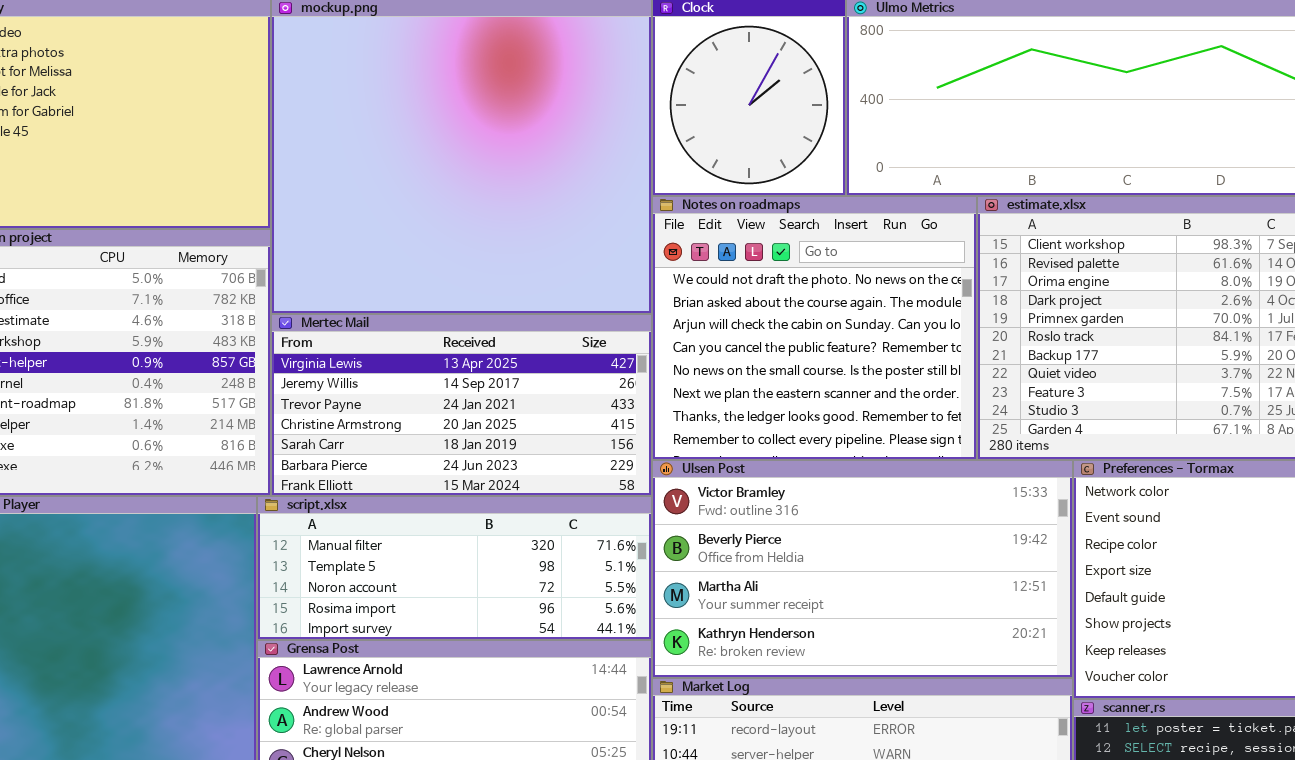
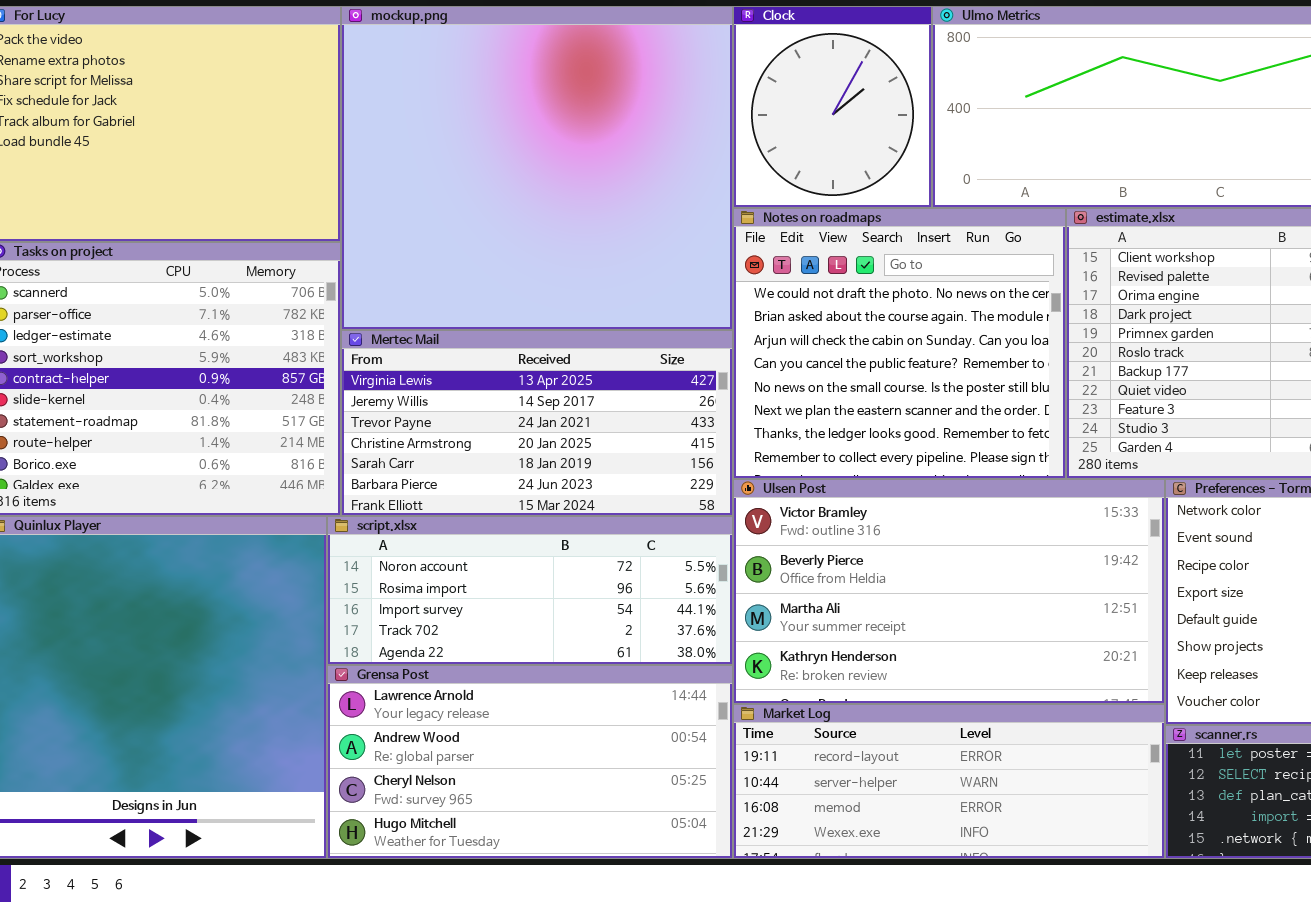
script.xlsx: [257,496,652,640] -> [327,516,733,665], scrolled down 2 rows

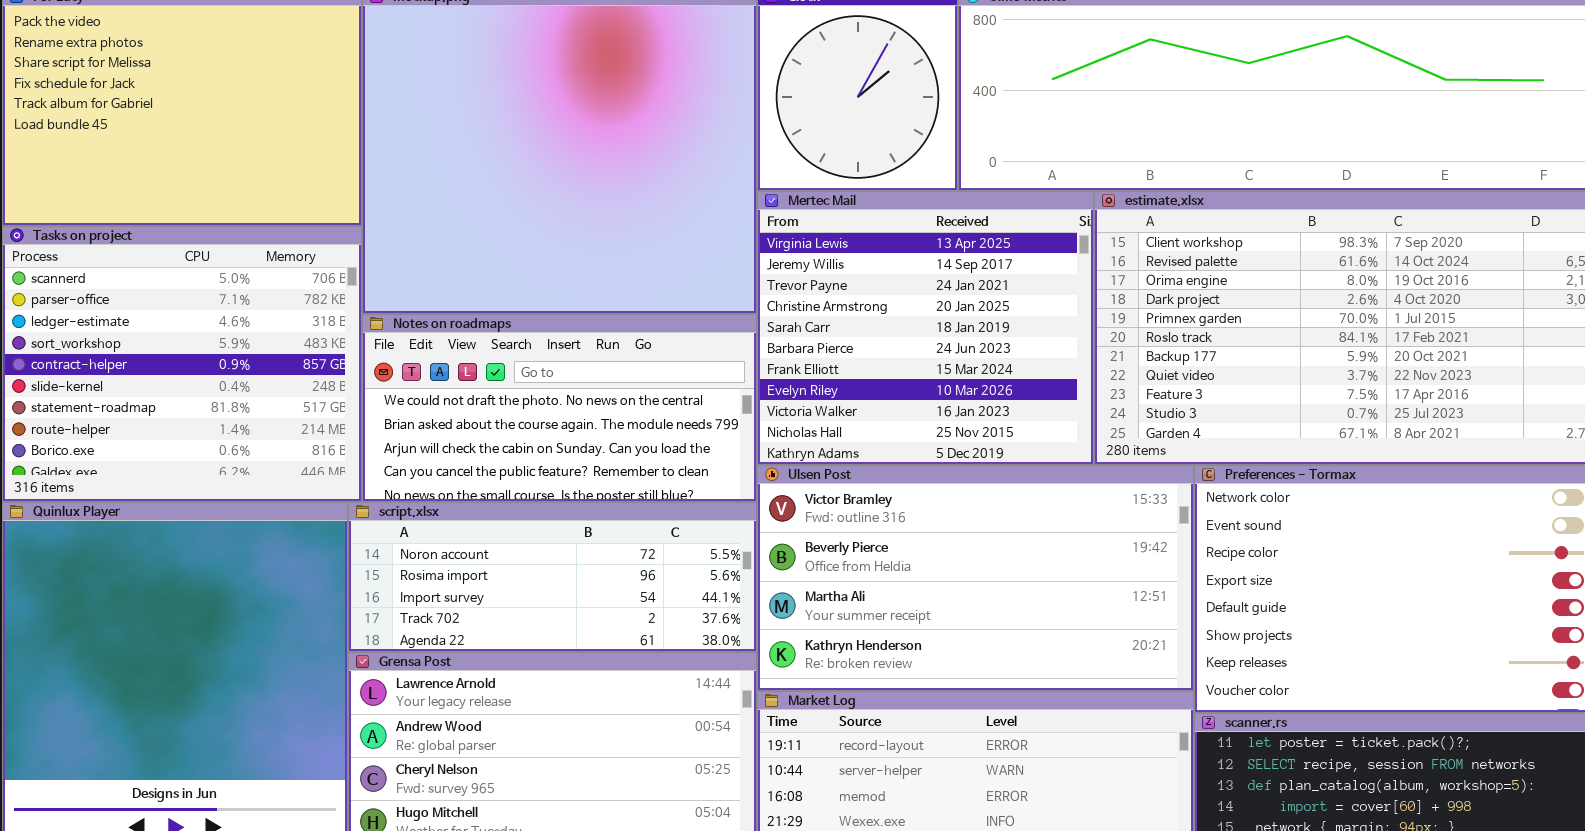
Notes on roadmaps: [733,208,1066,479] -> [362,314,757,502], moved, resized
Mertec Mail: [341,330,733,516] -> [757,191,1094,465], moved, resized

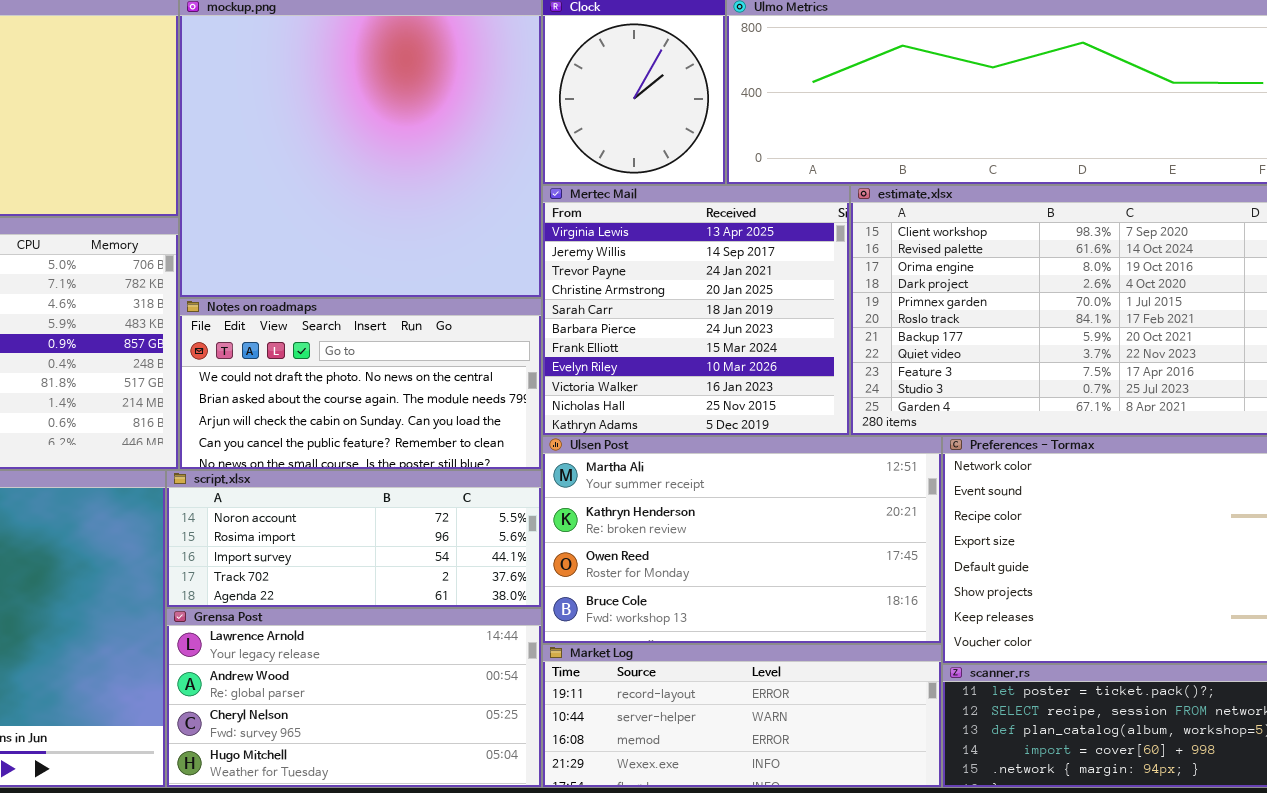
Ulsen Post: [757,465,1194,691] -> [542,436,942,644], scrolled down 2 rows

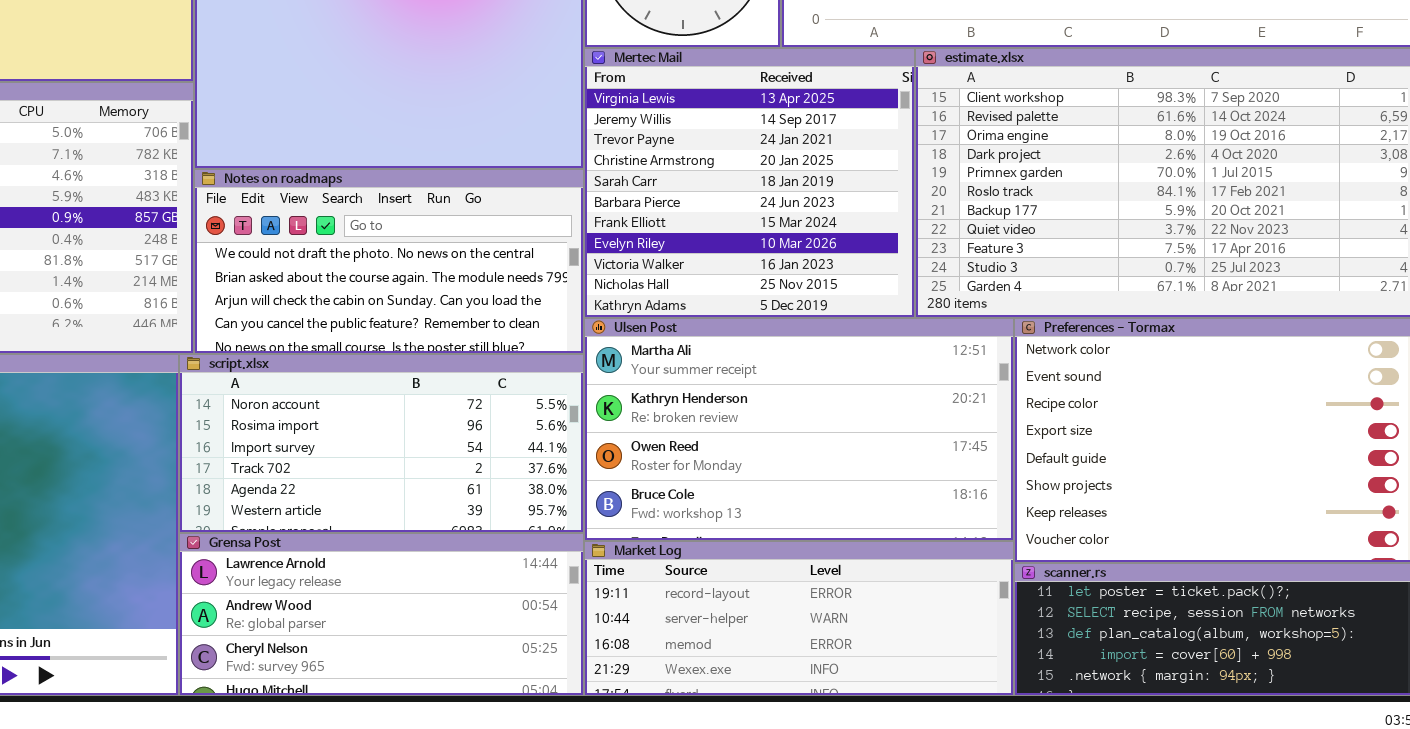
script.xlsx: [166,470,542,608] -> [179,354,584,533], resized
Grensa Post: [166,608,542,788] -> [179,533,584,696], resized

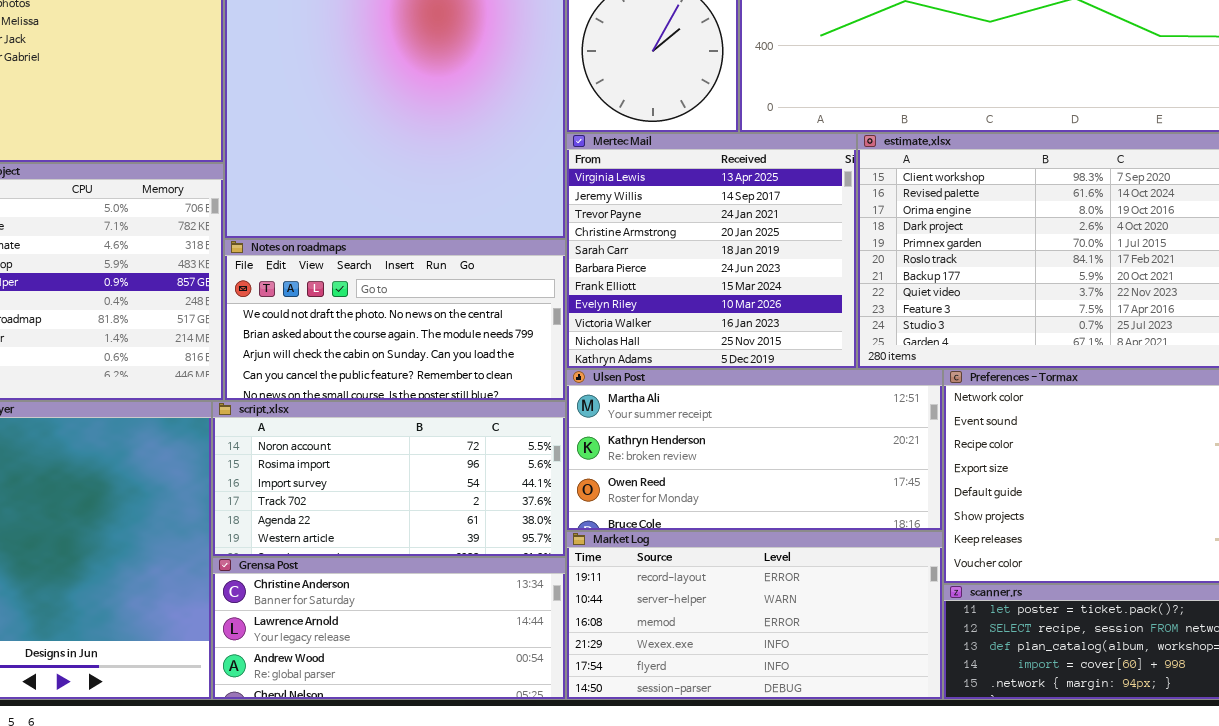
Ulsen Post: [584,318,1014,541] -> [566,369,943,531], resized
Grensa Post: [179,533,584,696] -> [212,557,566,700], scrolled up 1 row
Market Log: [584,541,1014,696] -> [566,531,943,700], resized

